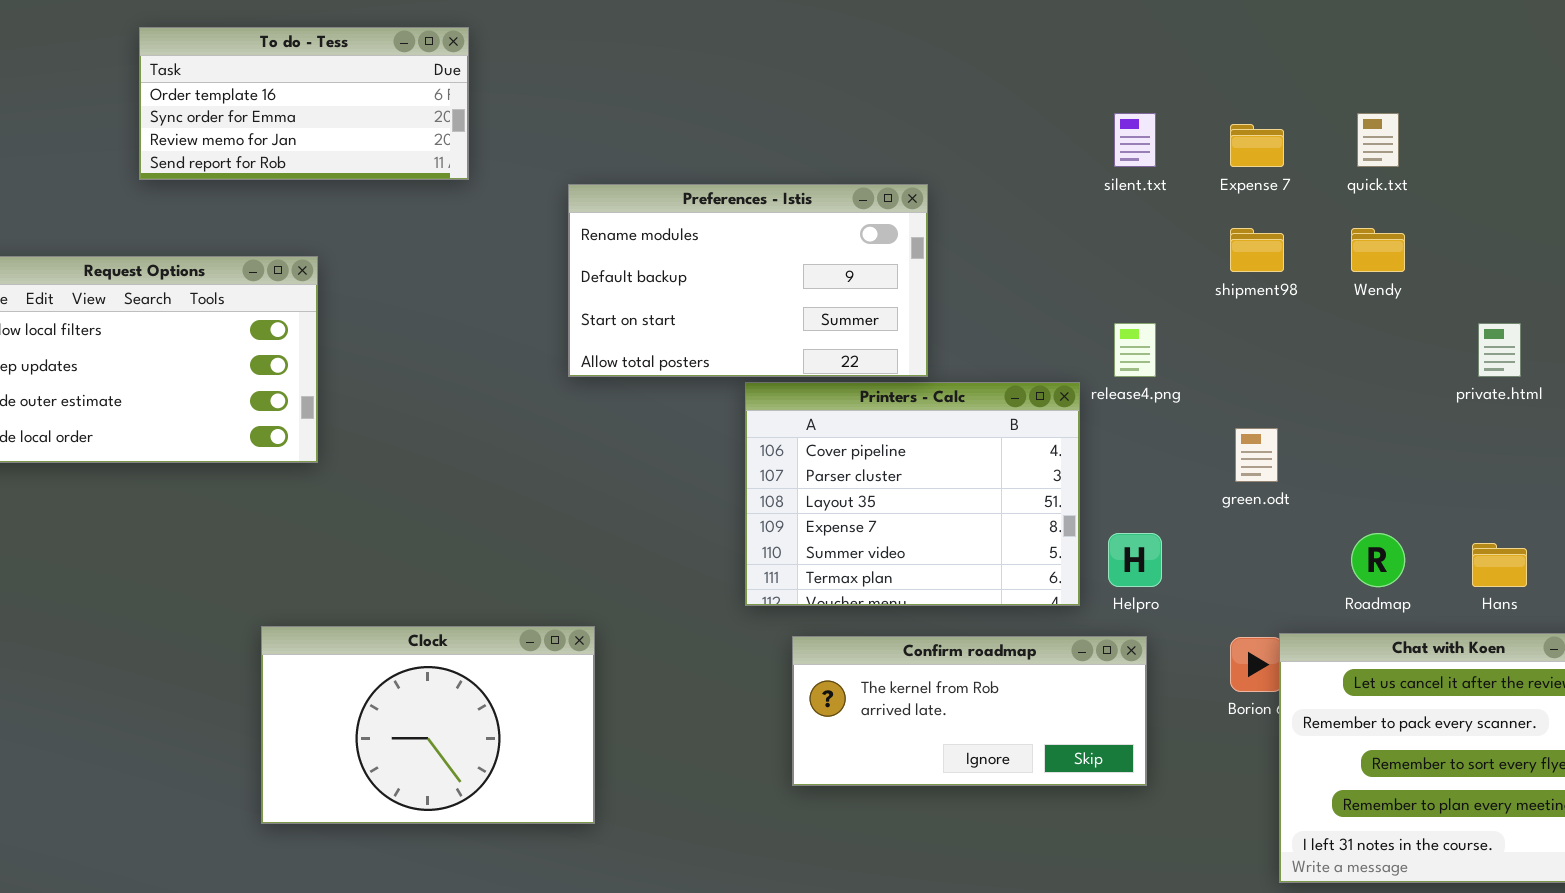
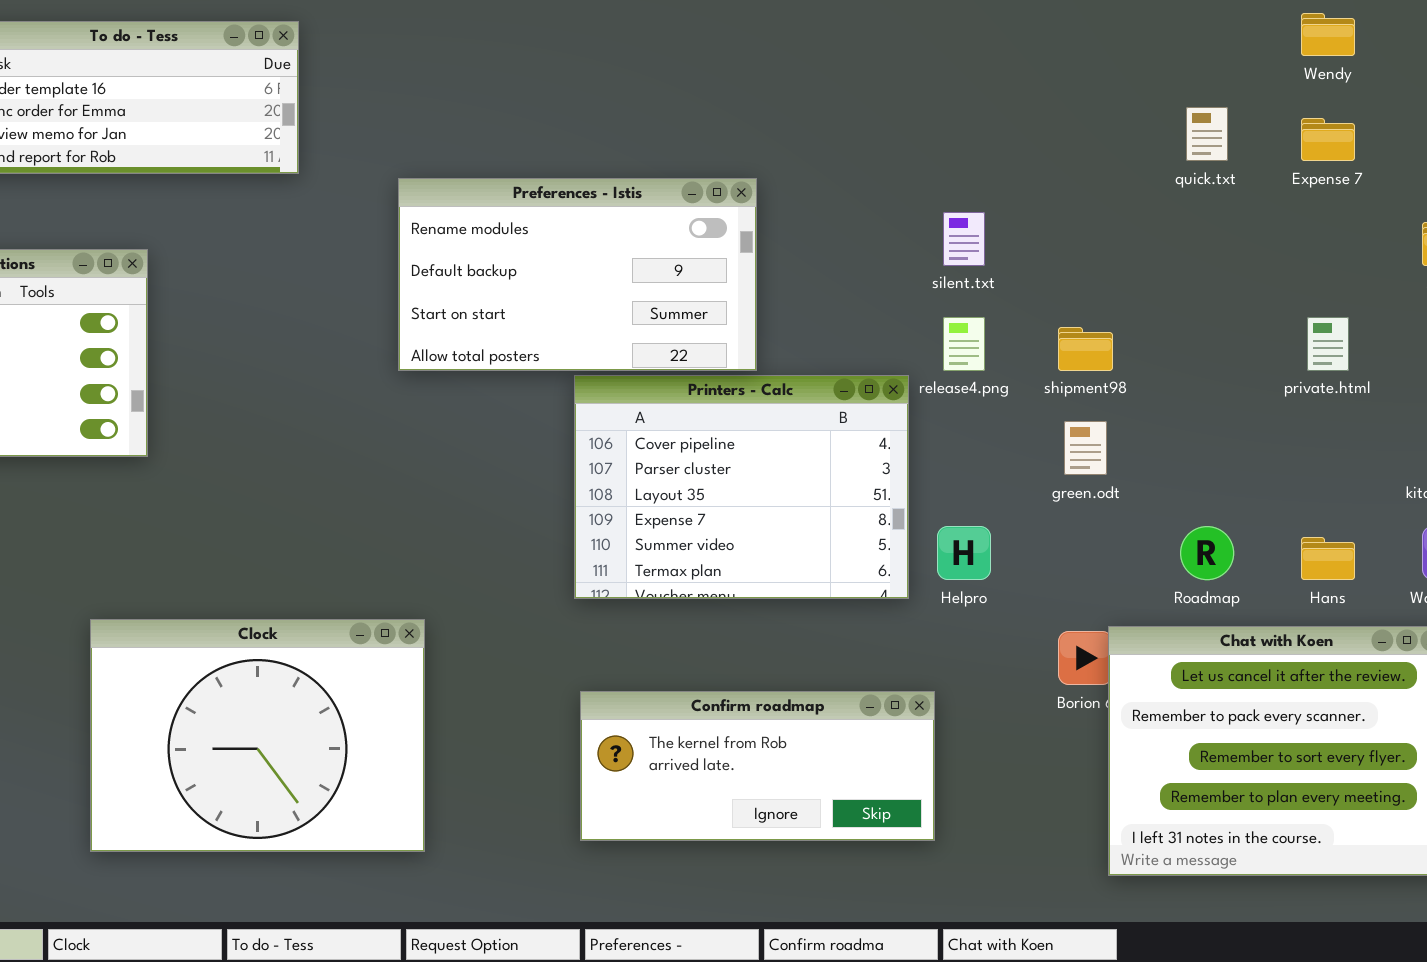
silent.txt: [1114,113,1156,167] -> [943,212,985,266], moved
Expense 7: [1230,124,1284,167] -> [1301,118,1355,161], moved
shipment98: [1230,228,1284,272] -> [1058,327,1113,371], moved
Wendy: [1351,228,1405,272] -> [1301,13,1355,56], moved
Clock: [261,626,595,824] -> [90,619,425,852], resized
Confirm roadmap: [792,636,1147,786] -> [580,691,935,841], moved

